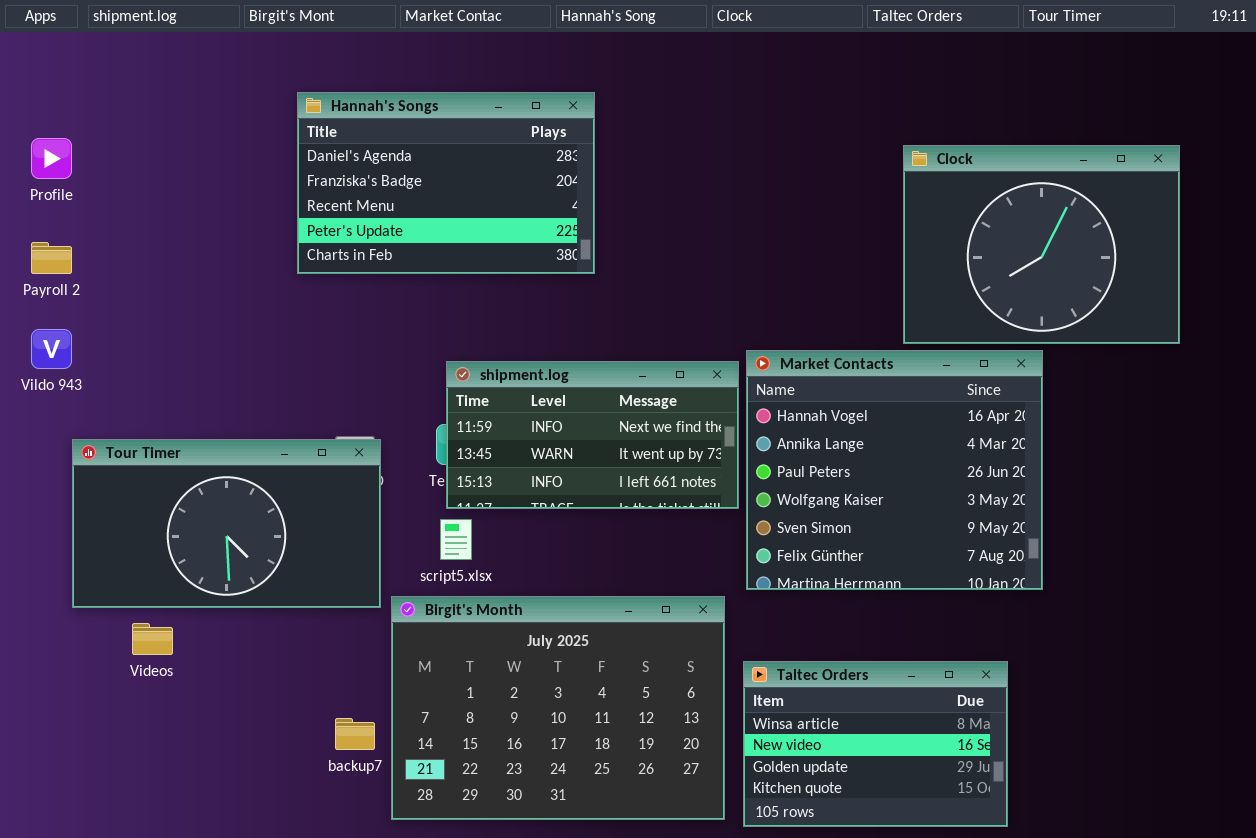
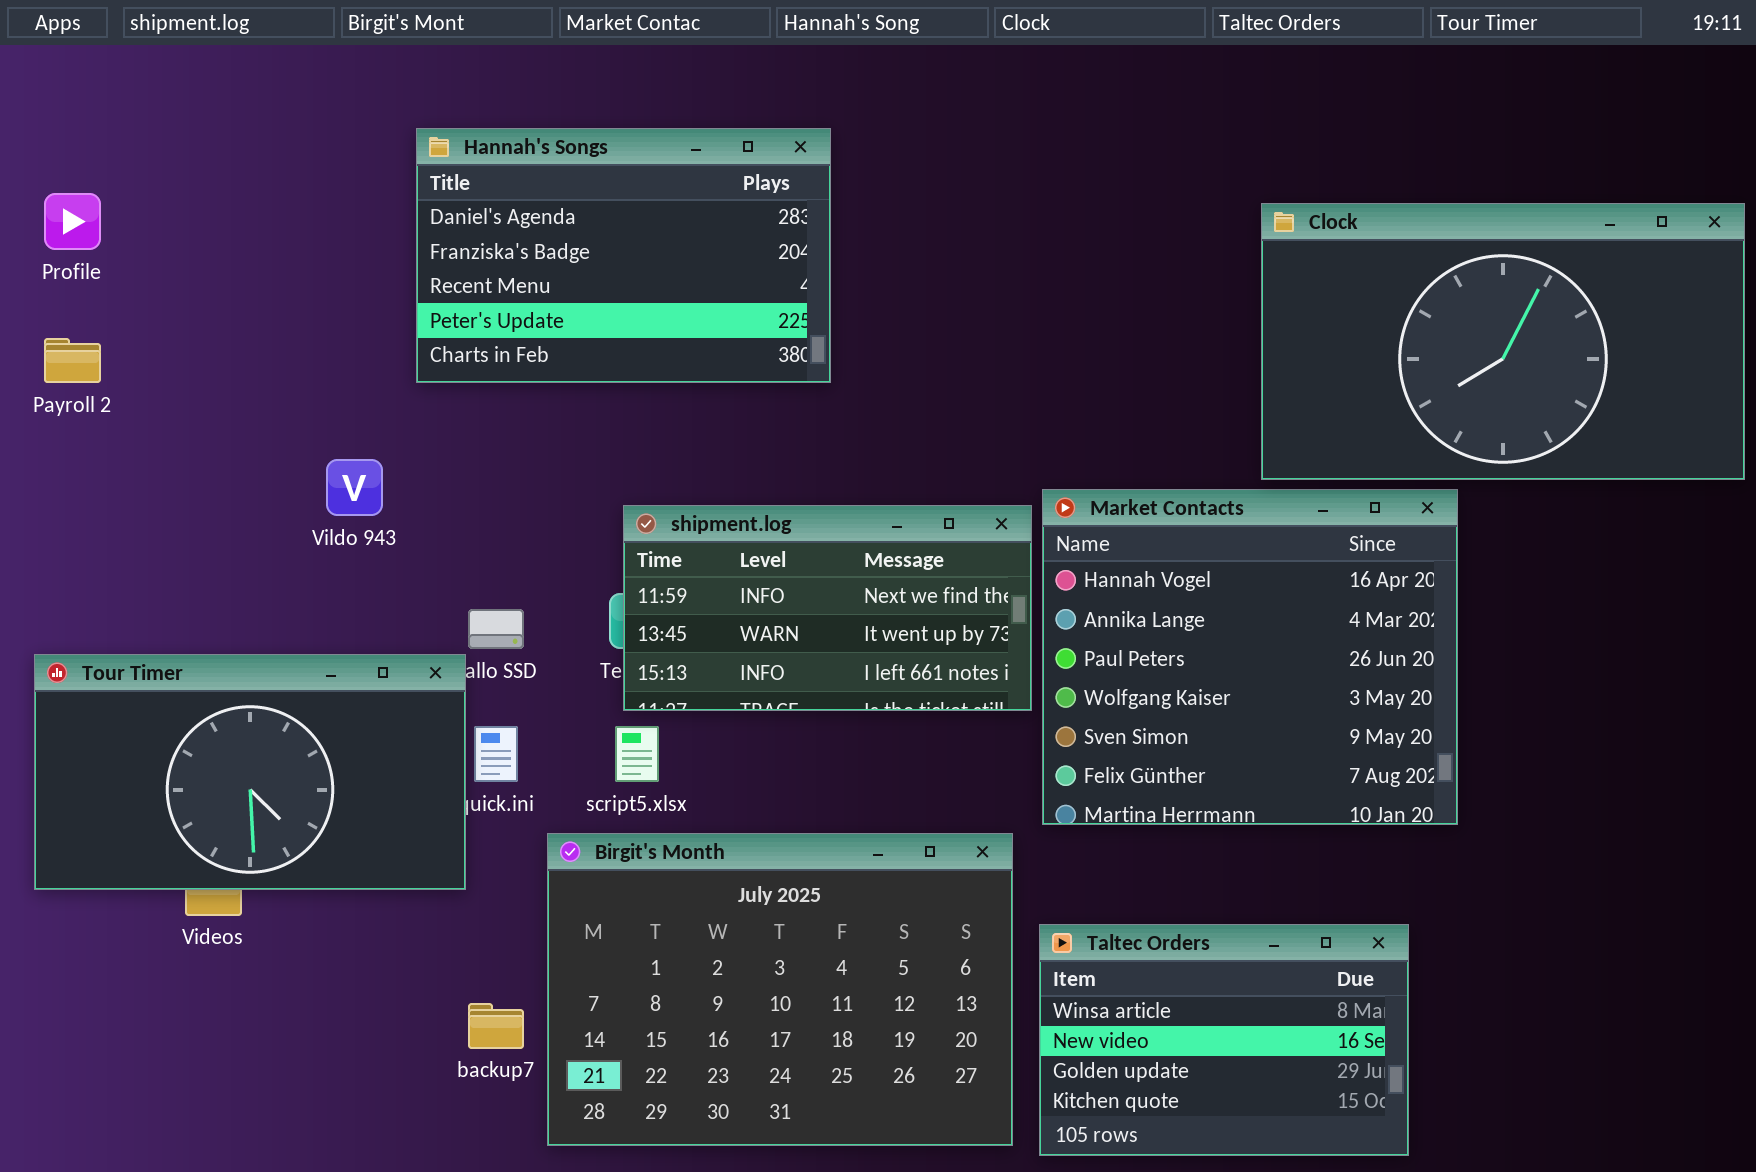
Clock: [903,145,1180,344] -> [1261,203,1745,480], resized
Vildo 943: [31,329,72,369] -> [326,459,383,516], moved
Tour Timer: [72,439,381,608] -> [34,654,466,890], moved

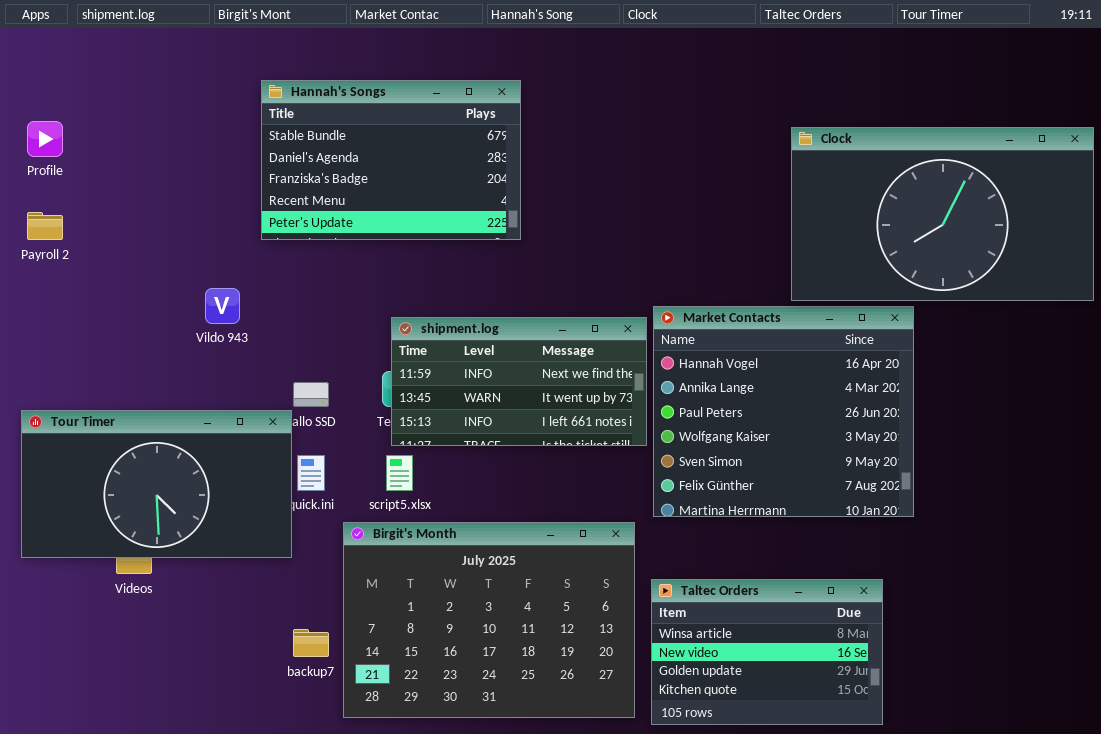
Hannah's Songs: [416,128,831,383] -> [261,80,521,240], scrolled up 1 row

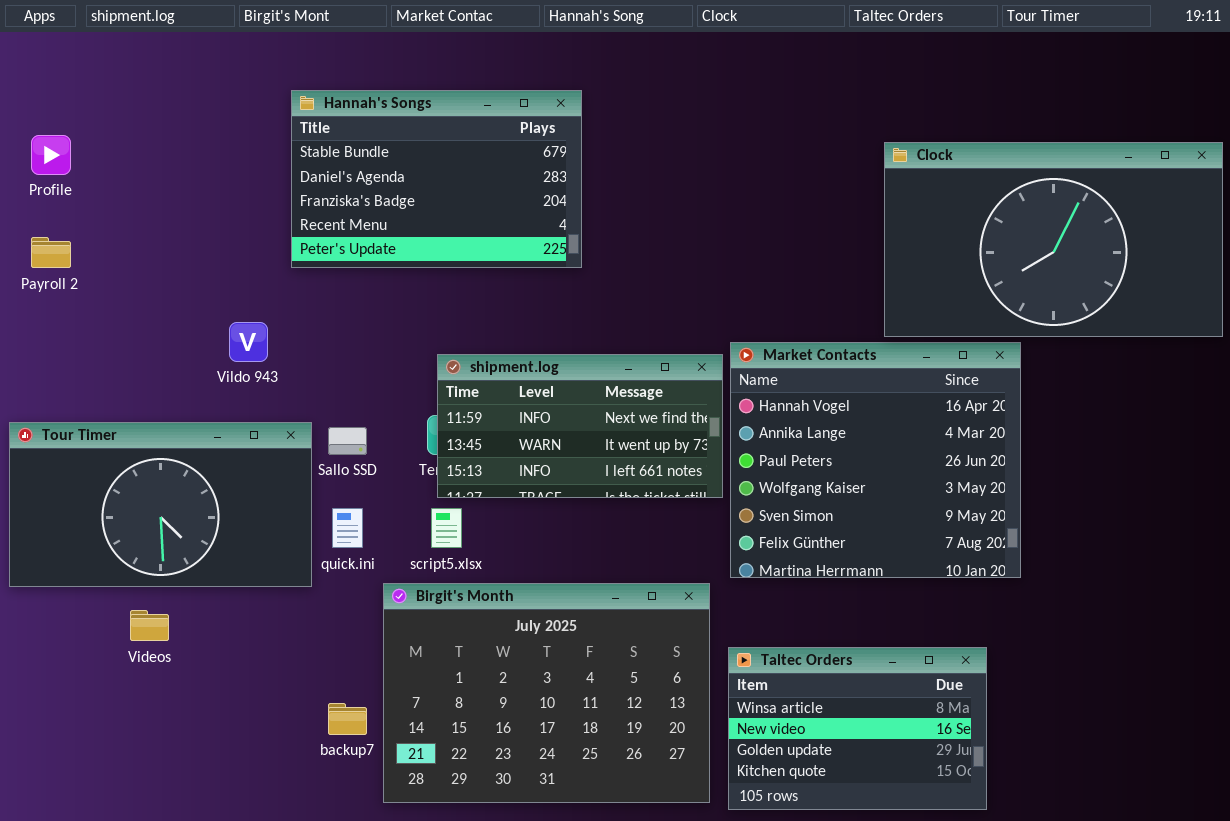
Tour Timer: [21,410,292,558] -> [9,422,312,587], moved

